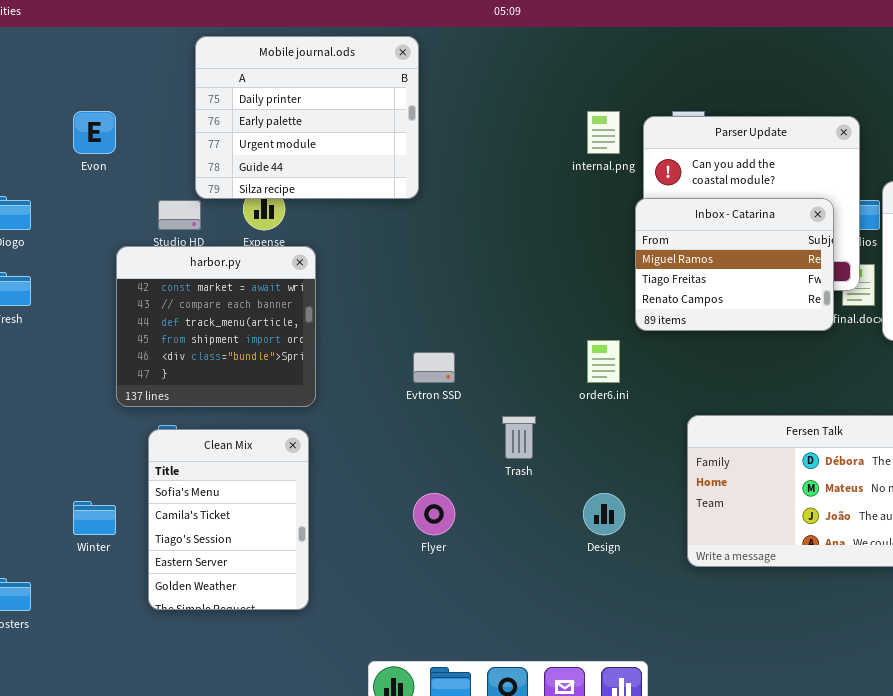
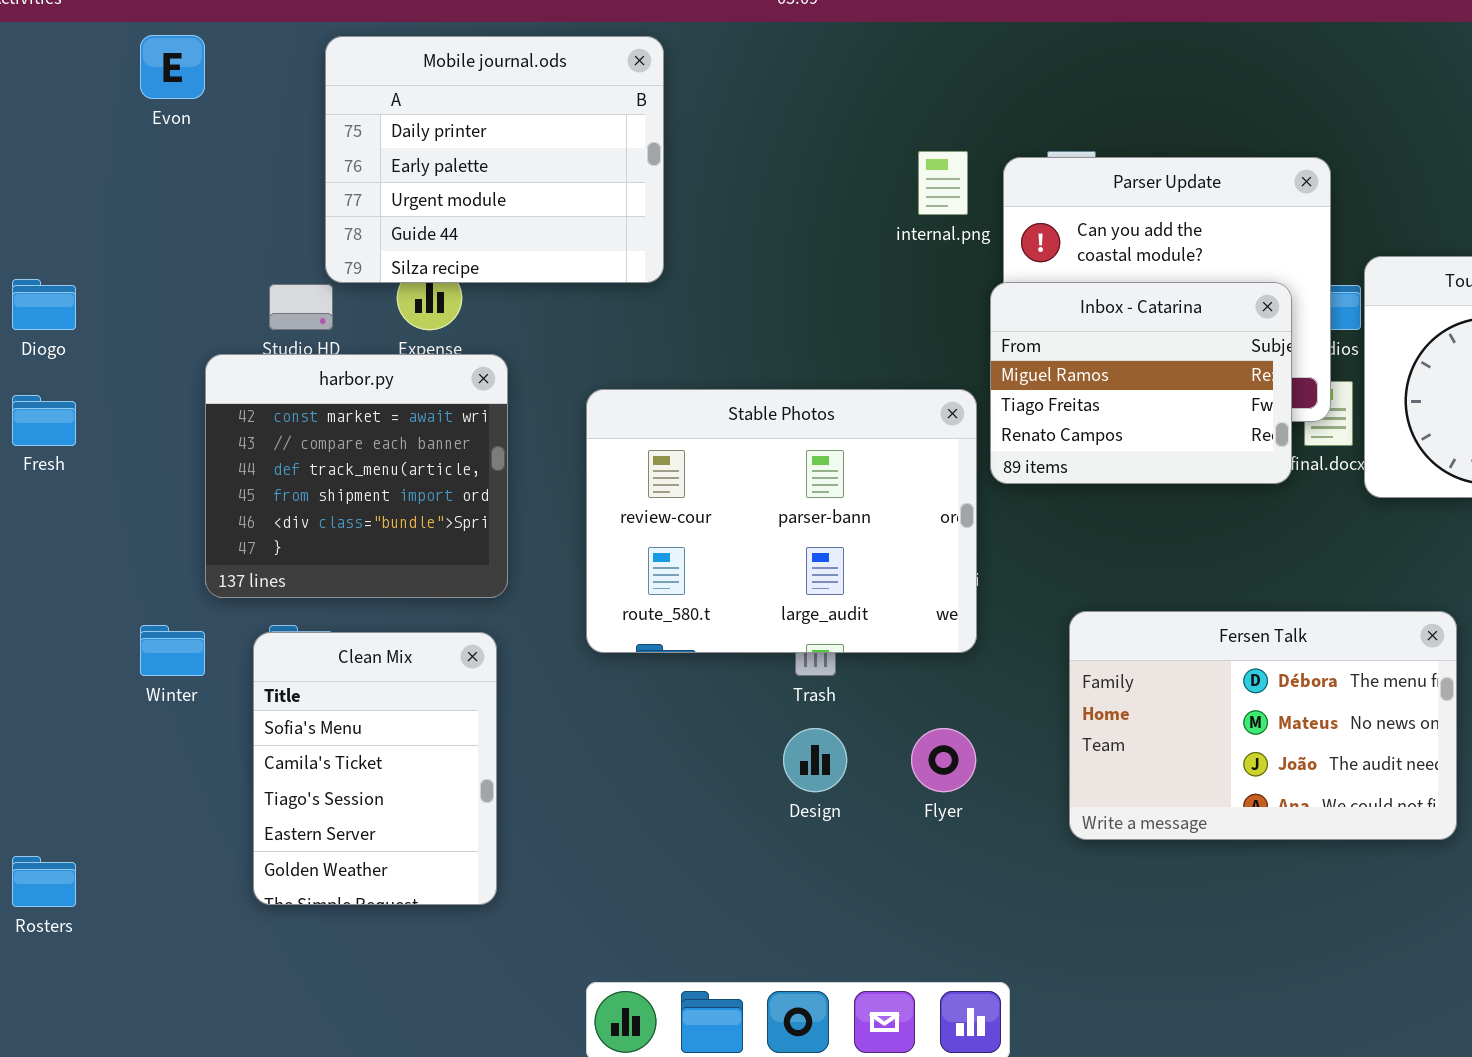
Evon: [73,111,116,154] -> [140,35,205,99], moved
Stable Photos: none -> [586,389,977,653], opened
Flyer: [413,493,455,535] -> [911,728,976,792], moved
Design: [583,493,625,535] -> [783,728,847,792], moved
Winter: [73,501,116,535] -> [140,625,205,676], moved

